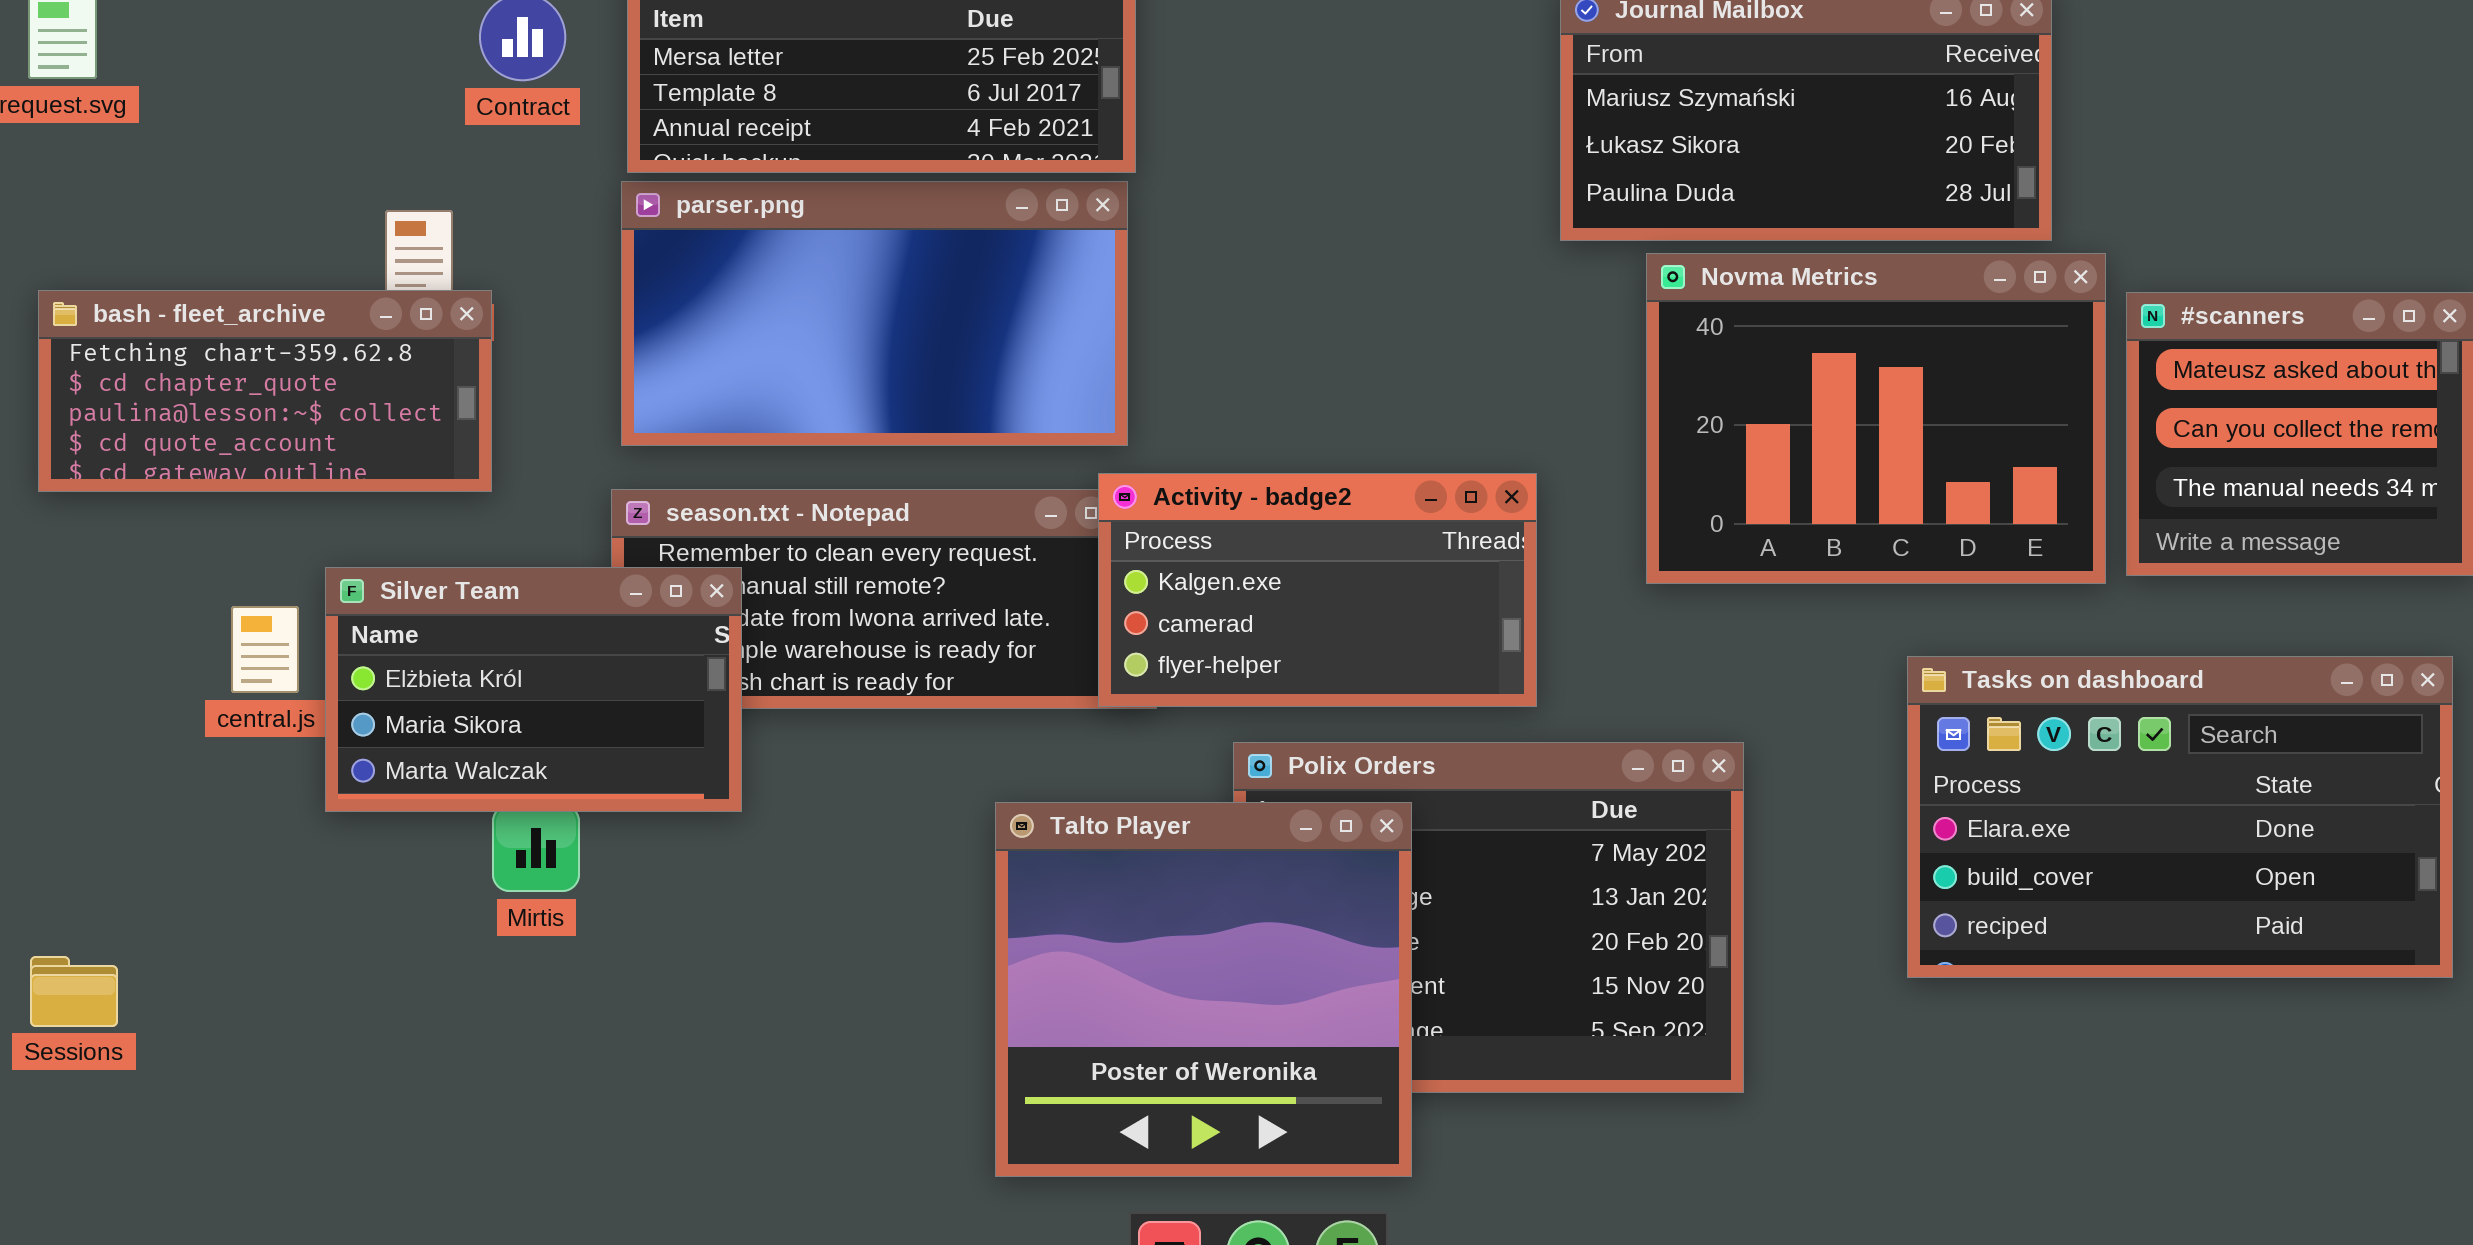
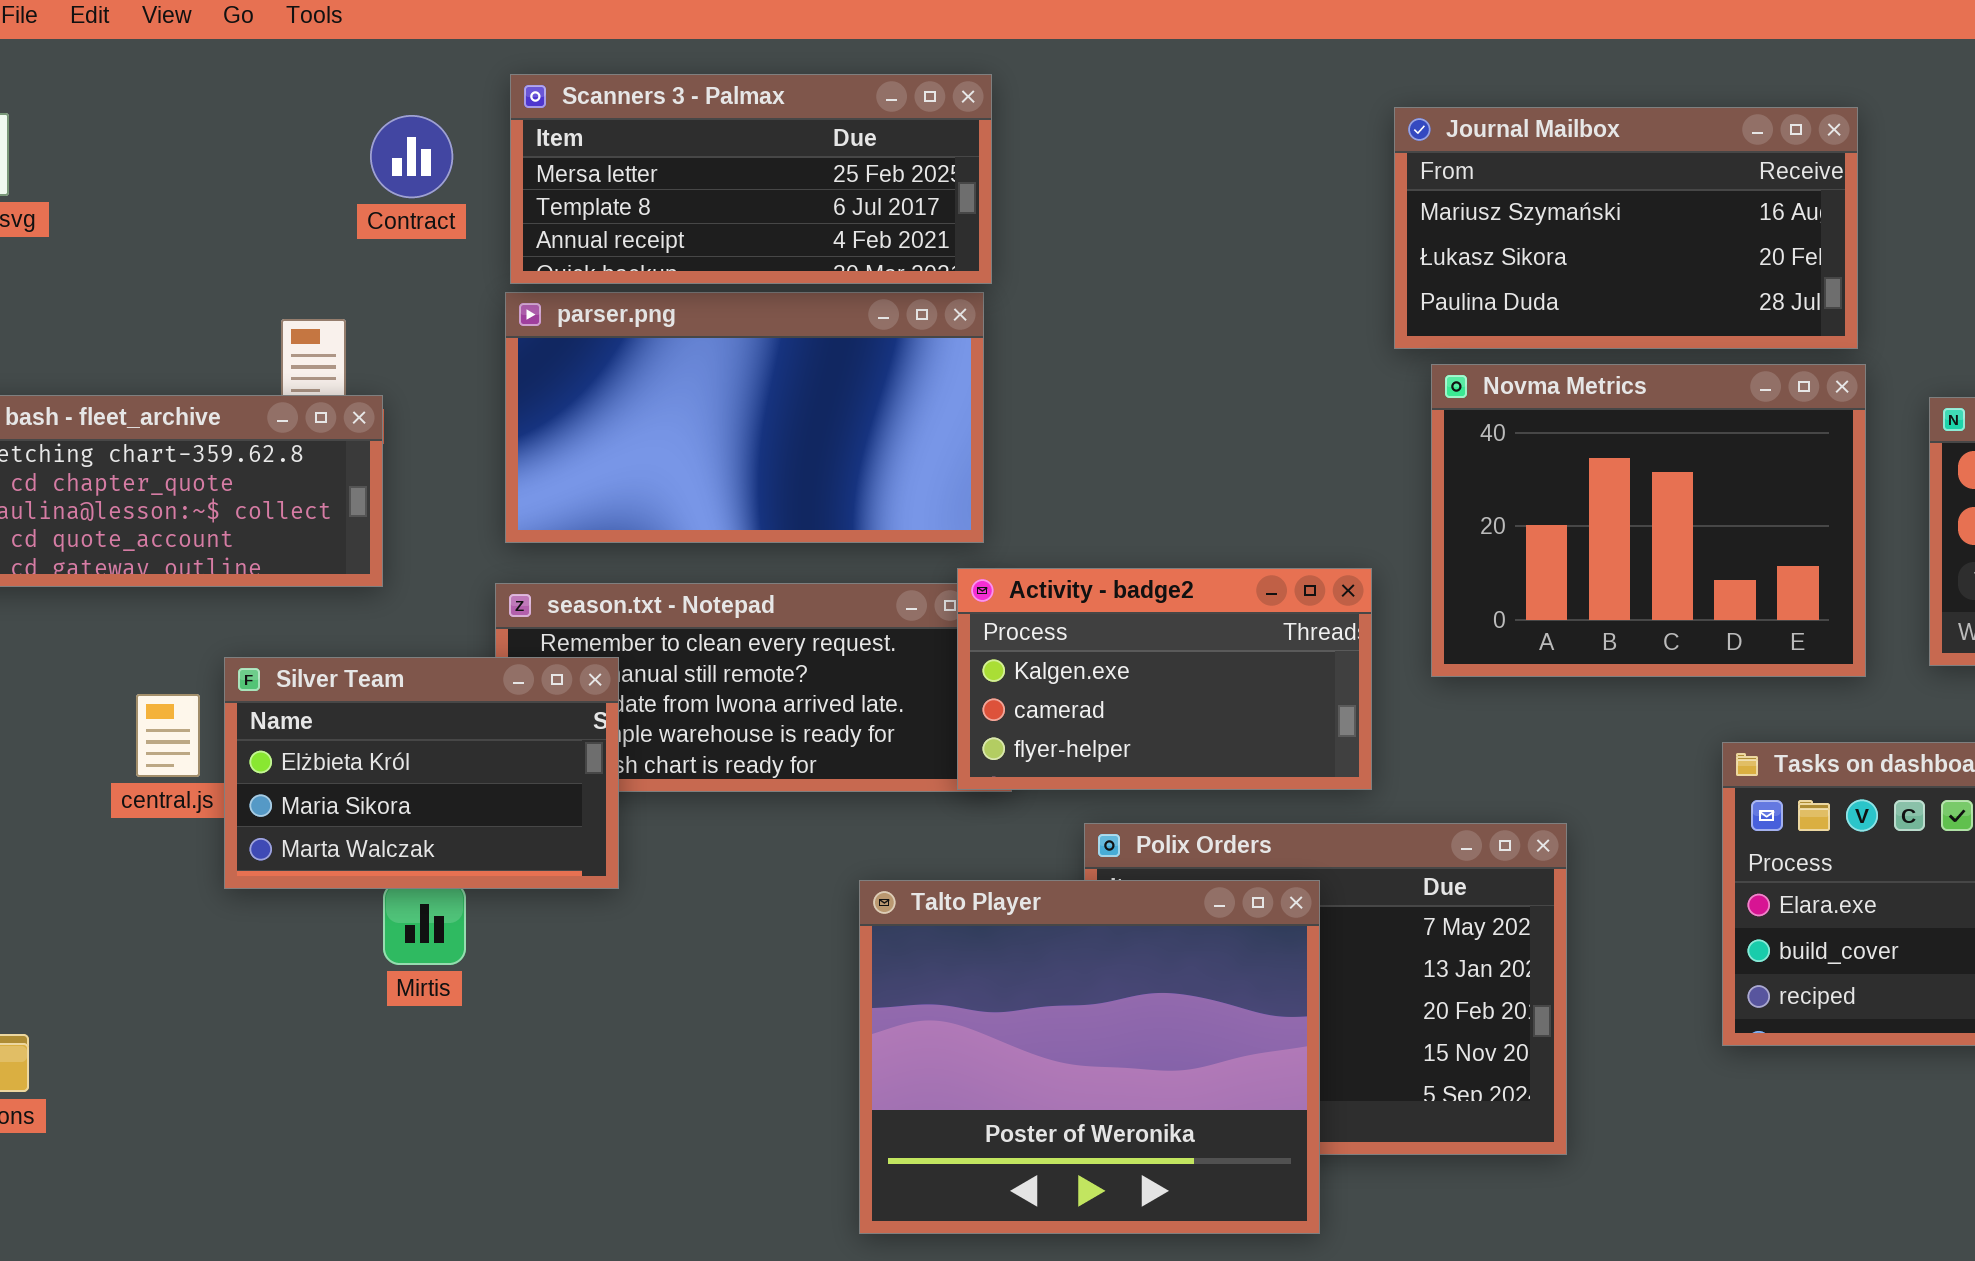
Novma Metrics: [1646,253,2106,584] -> [1431,364,1866,677], moved
Talto Player: [995,802,1412,1177] -> [859,880,1320,1234], resized

